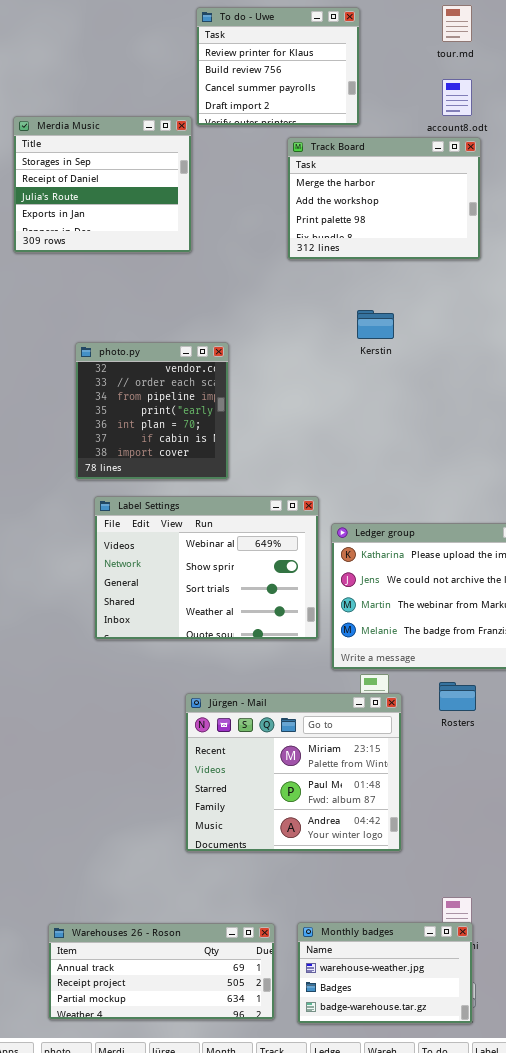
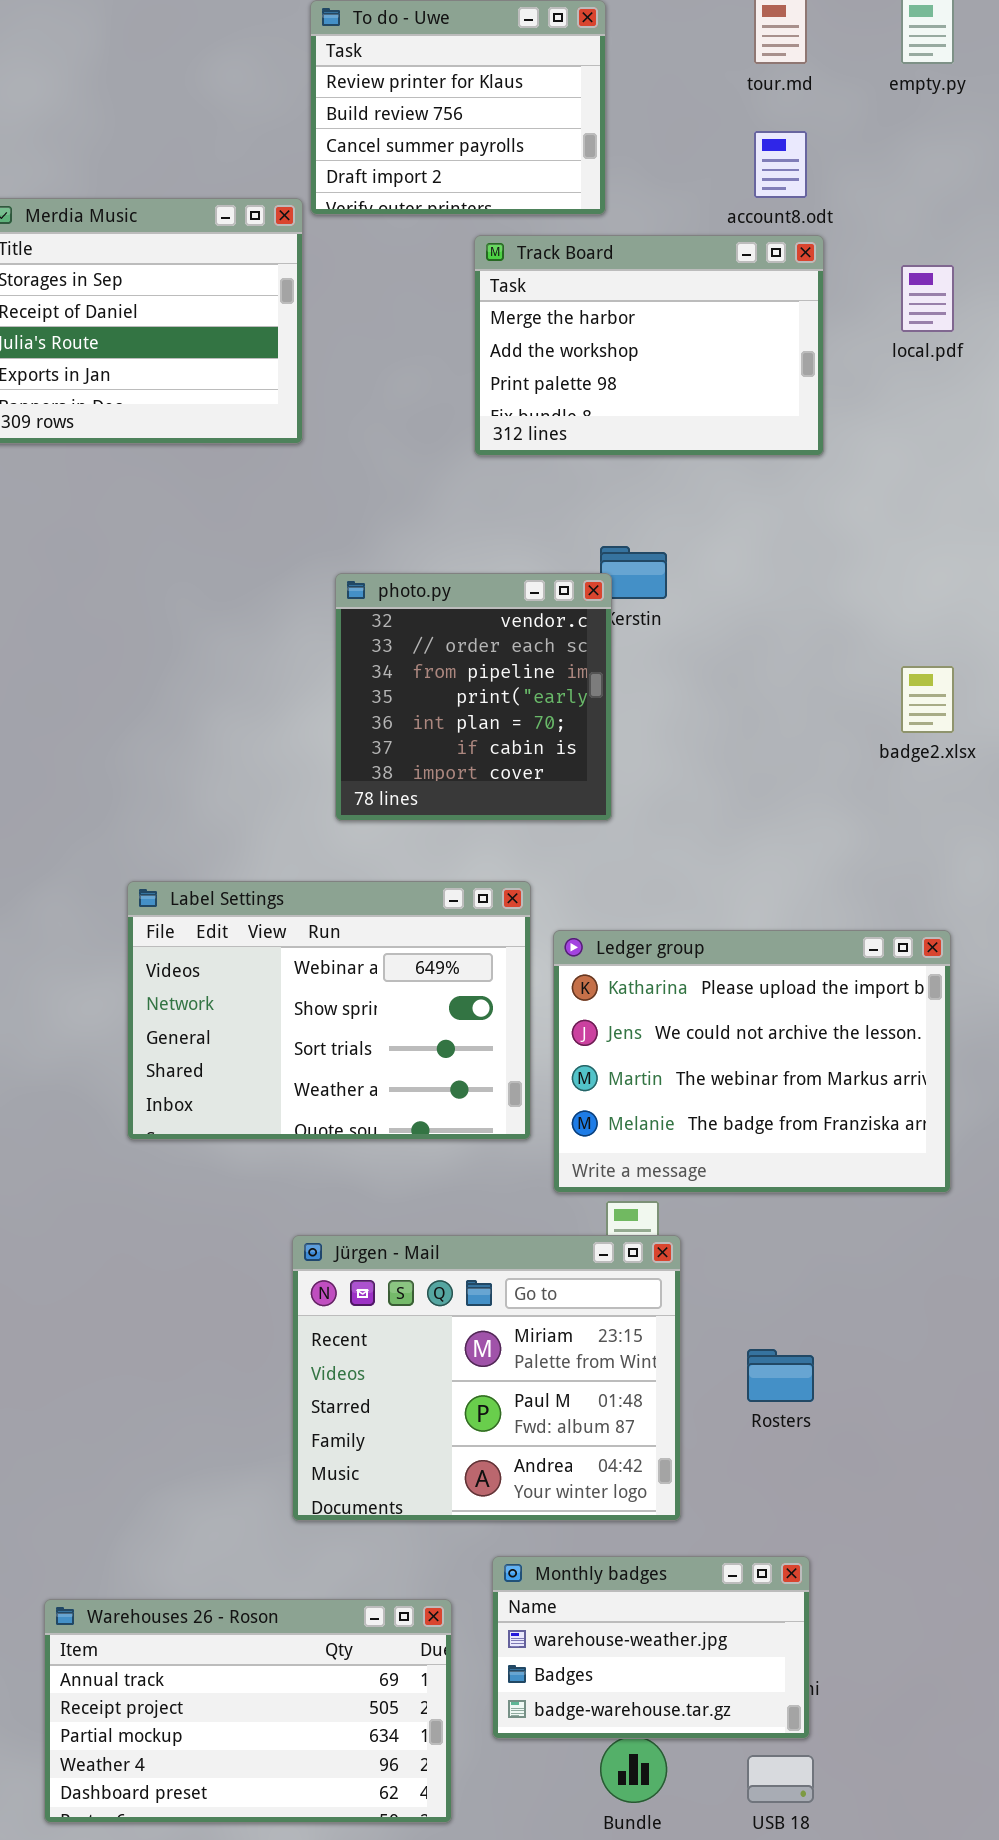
photo.py: [75,342,229,480] -> [335,573,612,821], moved
Rosters: [439,682,476,711] -> [747,1349,814,1402], moved
Monthly badges: [297,922,473,1024] -> [492,1556,810,1739], moved
Warehouses 26 - Roson: [48,923,275,1020] -> [44,1599,452,1823], resized

